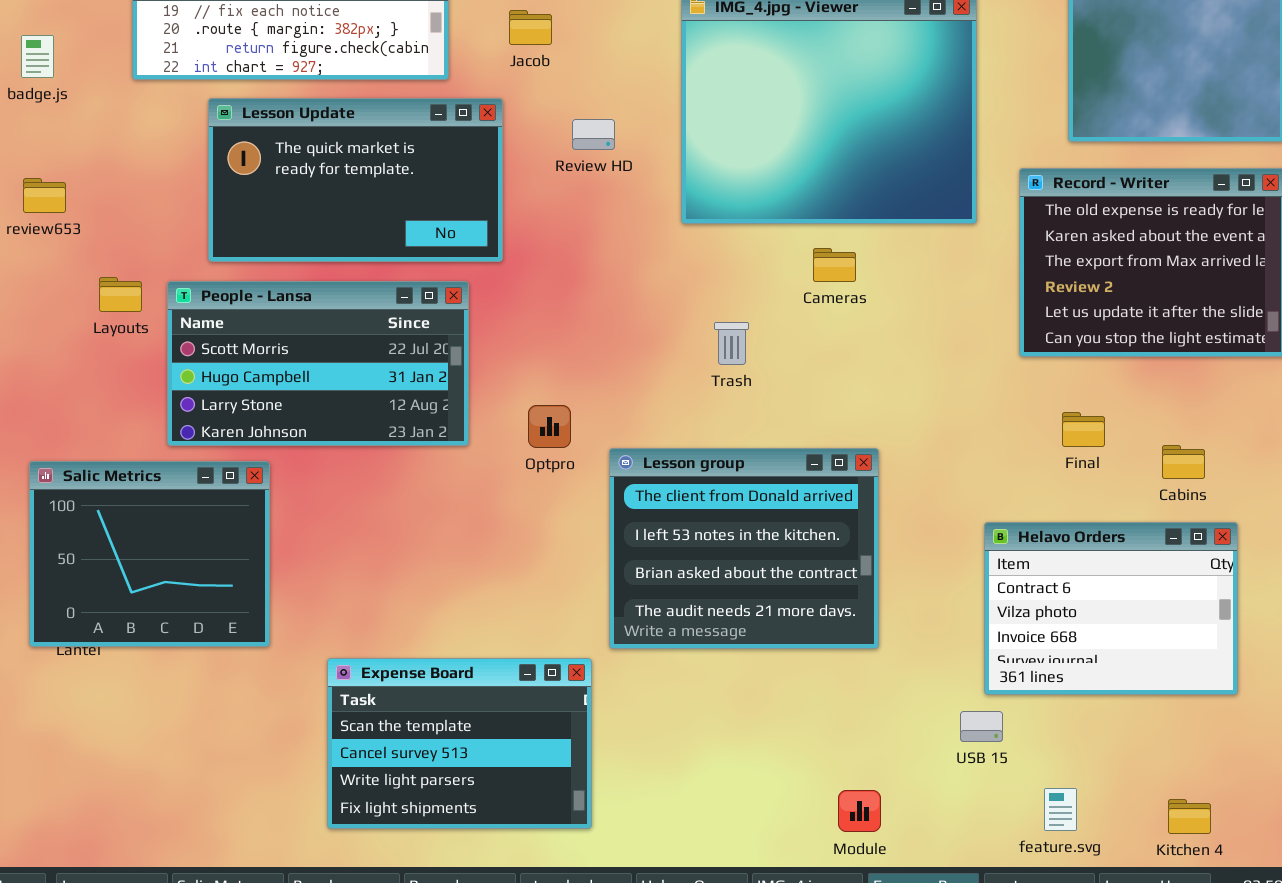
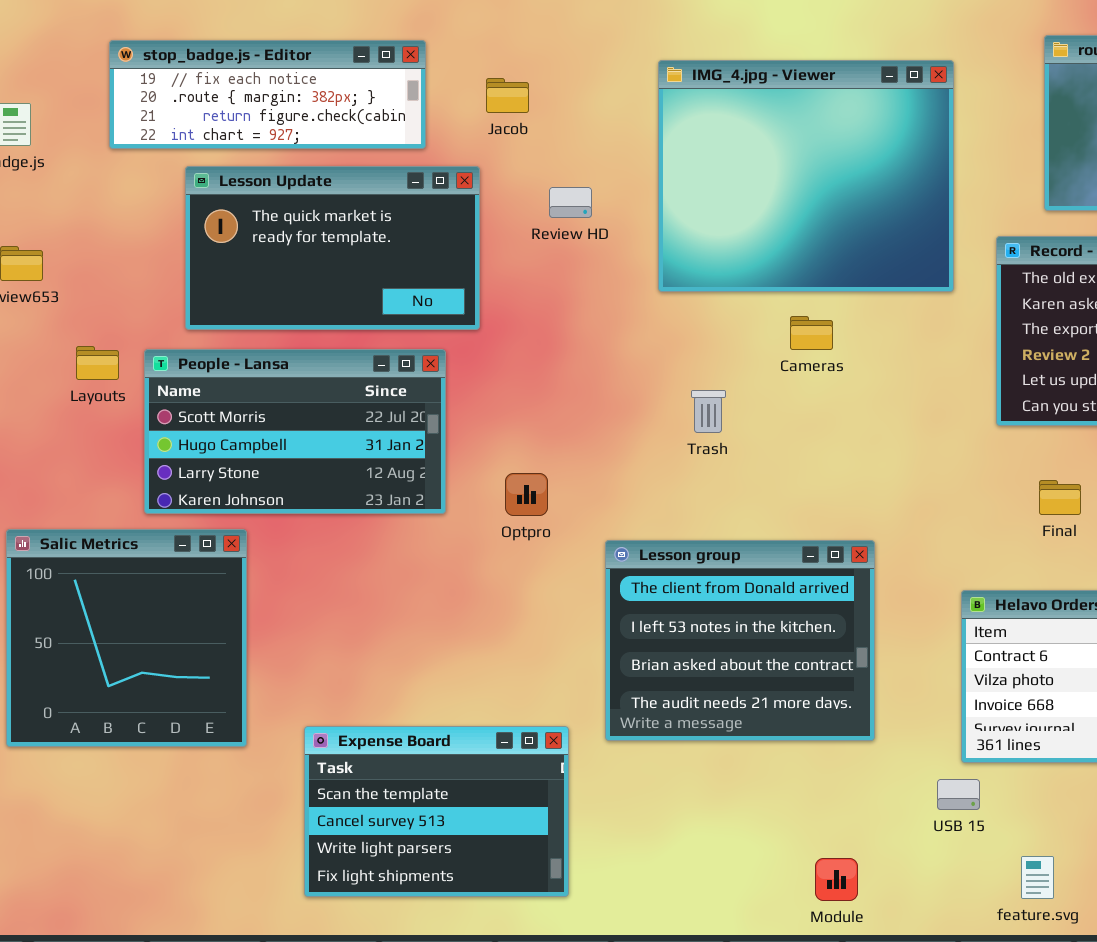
Lesson group: [609,448,879,649] -> [605,540,875,741], moved
Salic Metrics: [29,461,270,647] -> [6,529,247,747], resized

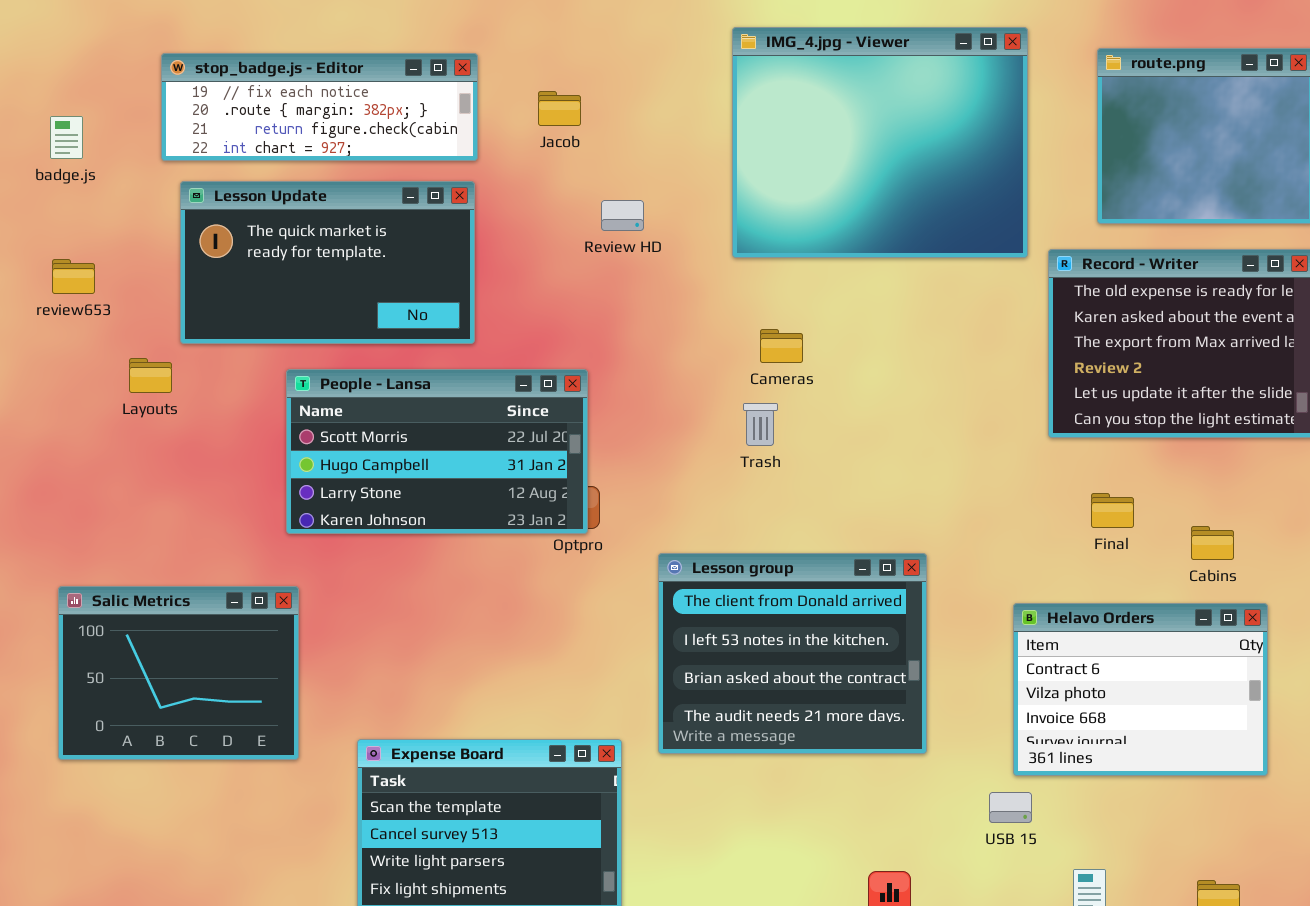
IMG_4.jpg - Viewer: [658,60,954,292] -> [732,27,1028,258], moved
Lesson Update: [185,166,480,330] -> [180,181,475,344], moved
Cameras: [790,316,833,350] -> [760,329,803,363], moved
People - Lansa: [144,349,446,514] -> [286,369,588,534], moved
Salic Metrics: [6,529,247,747] -> [58,586,299,760], resized

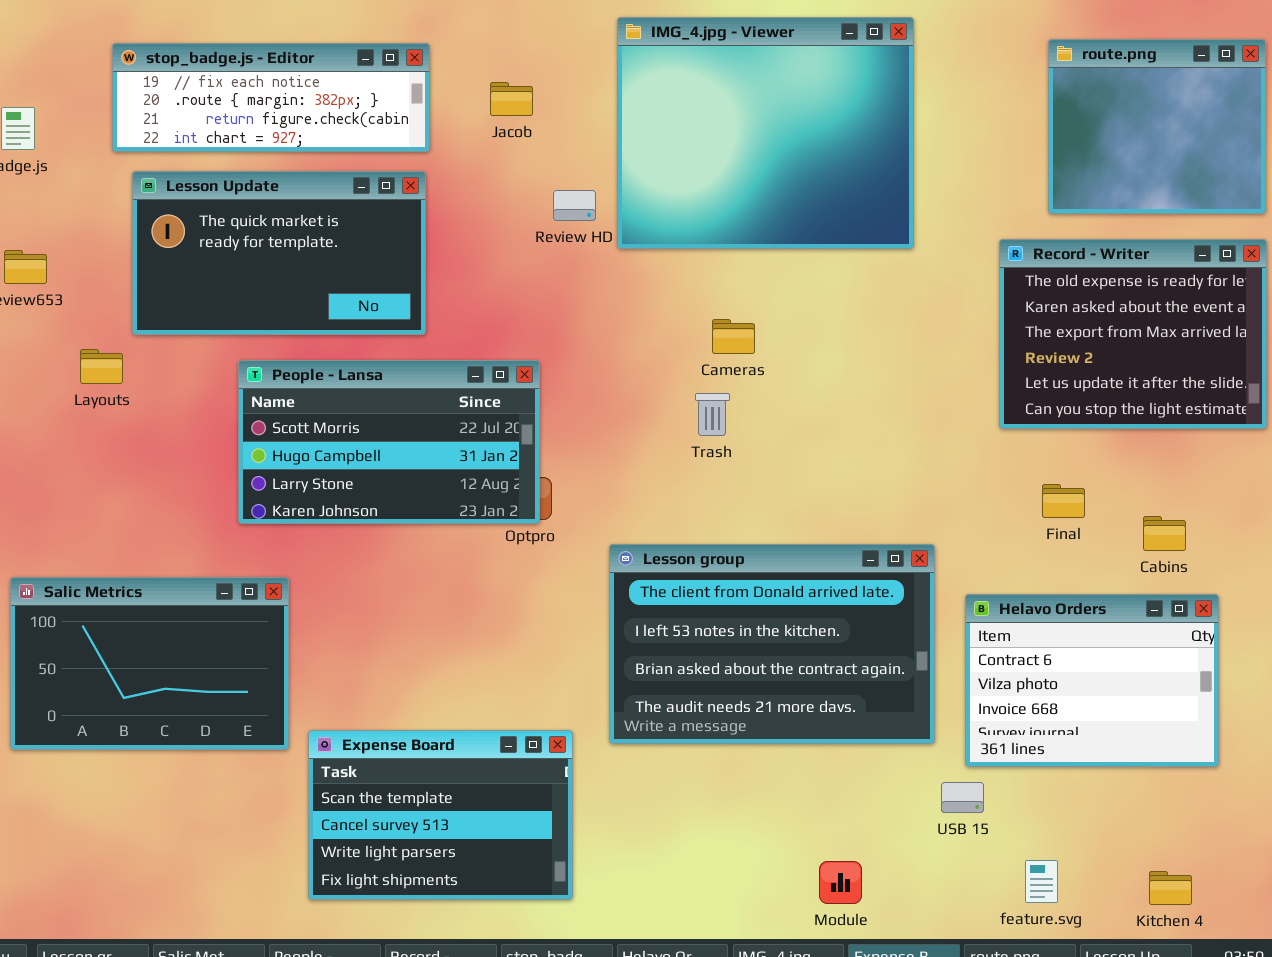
IMG_4.jpg - Viewer: [732,27,1028,258] -> [617,17,914,249], moved
Lesson group: [658,553,927,754] -> [609,544,935,744], resized
Salic Metrics: [58,586,299,760] -> [10,577,289,750], resized

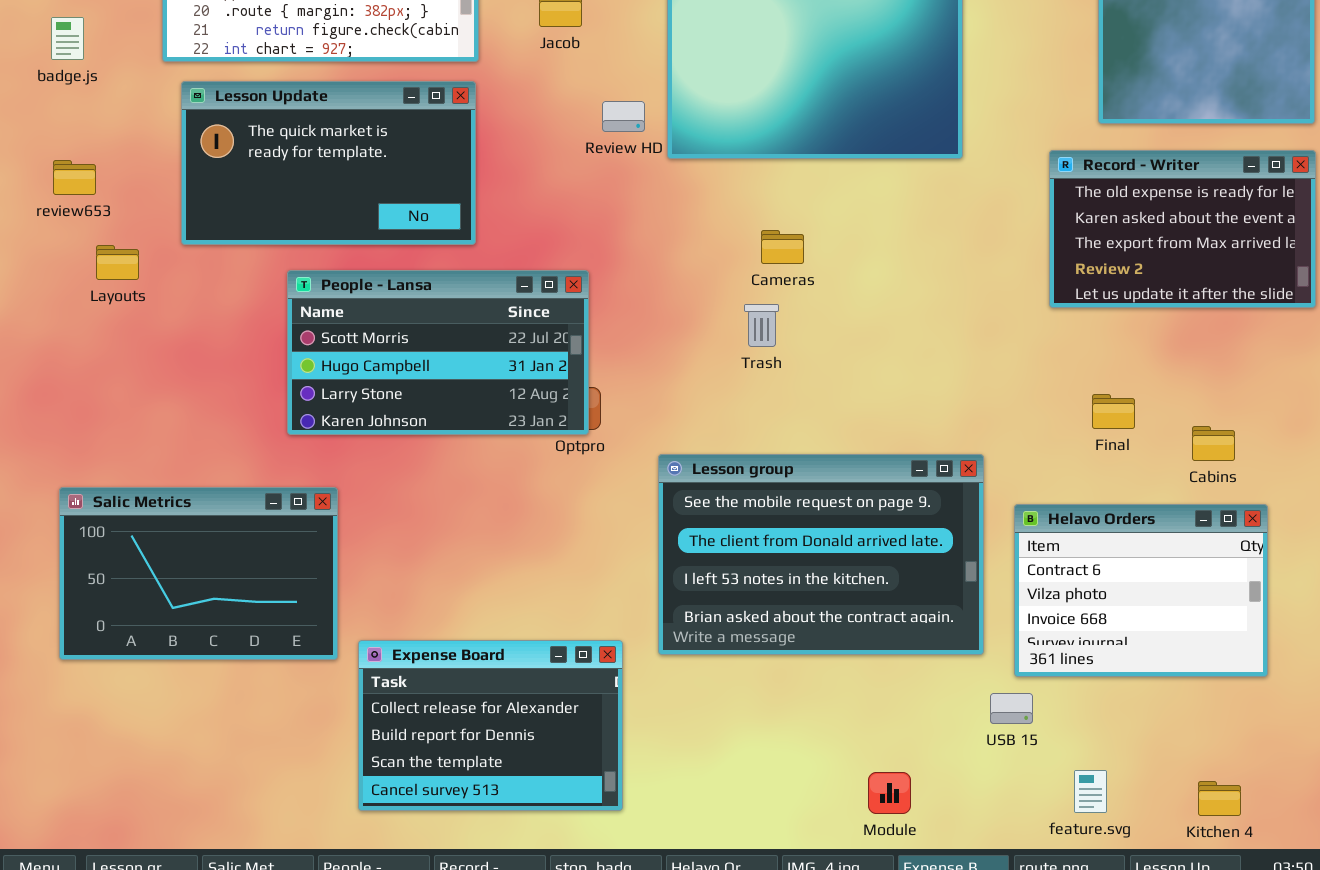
Record - Writer: [999,239,1267,429] -> [1049,150,1316,308], resized
Layouts: [80,349,123,384] -> [96,245,139,280], moved
Lesson group: [609,544,935,744] -> [658,454,984,655], scrolled up 1 row
Expense Board: [308,730,573,900] -> [358,640,623,811], scrolled up 2 rows

